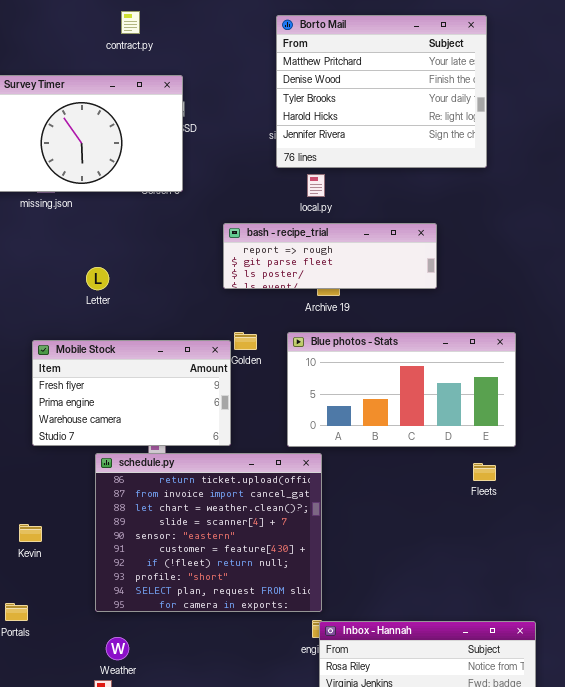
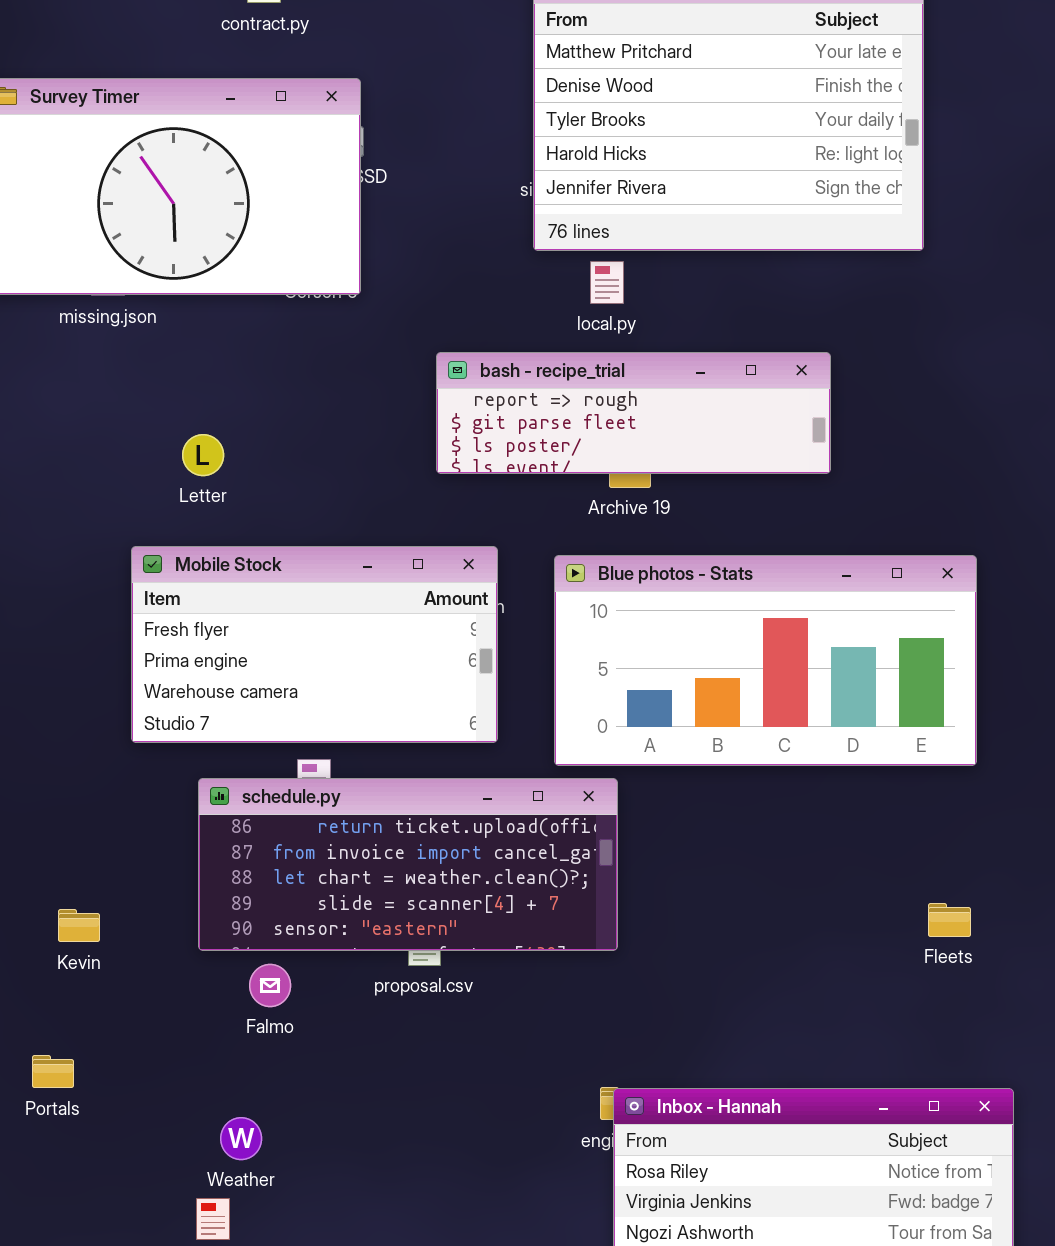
Mobile Stock: [32,340,231,446] -> [131,546,498,743], moved
schedule.py: [95,453,322,612] -> [198,778,618,951], resized
Fleets: [473,463,496,481] -> [928,903,971,937], moved

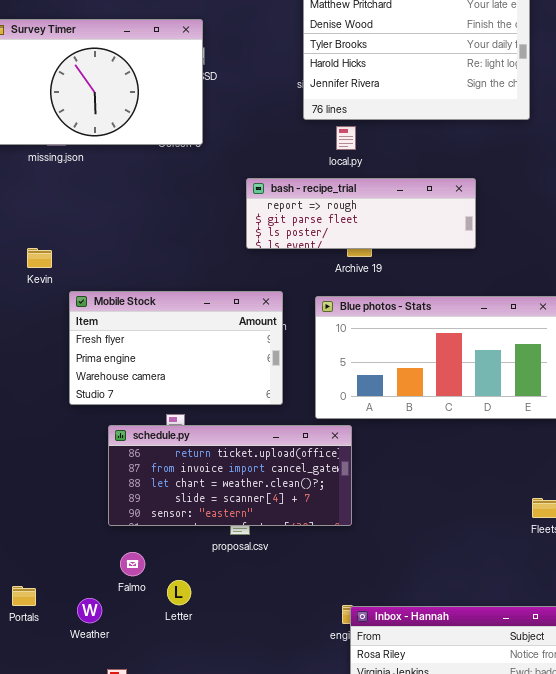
Letter: [182,434,224,476] -> [167,580,191,605], moved
Kevin: [58,909,100,942] -> [27,248,52,268], moved
Falmo: [249,964,291,1007] -> [120,552,145,576], moved
Weather: [220,1117,262,1160] -> [77,598,102,623], moved

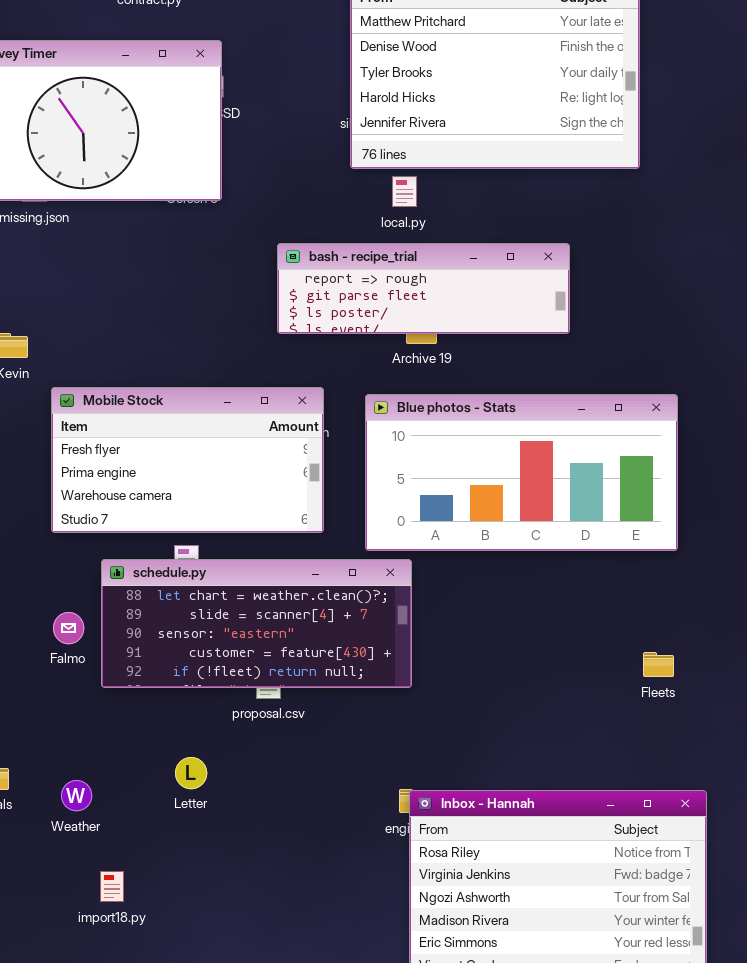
schedule.py: [108,425,352,526] -> [101,559,412,688], scrolled down 2 rows
Falmo: [120,552,145,576] -> [53,612,84,644], moved

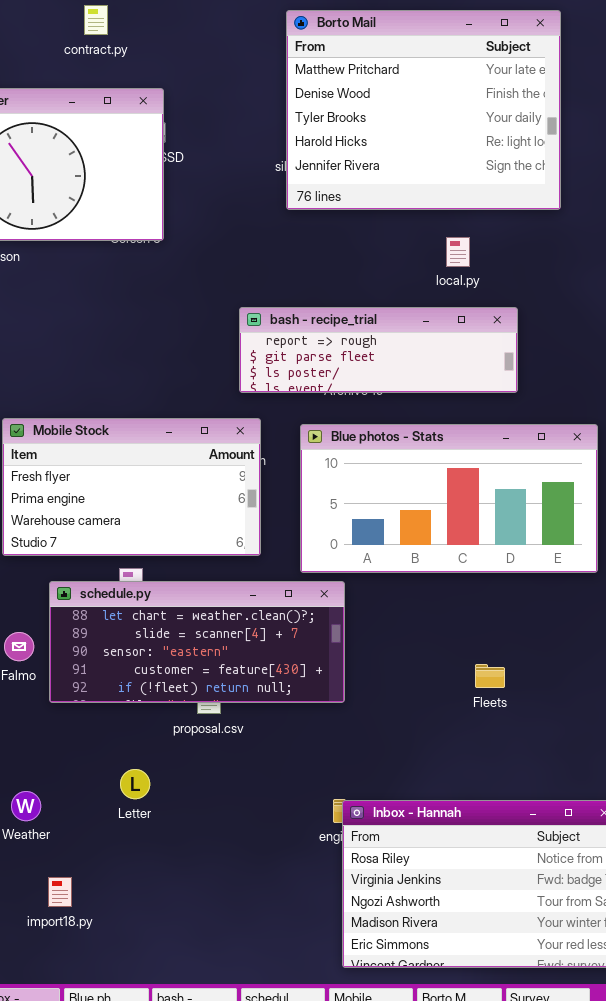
local.py: [392,176,417,207] -> [446,237,470,267], moved
bash - recipe_trial: [277,243,570,334] -> [239,307,518,393], moved
Fleets: [643,652,674,677] -> [475,664,505,688], moved

